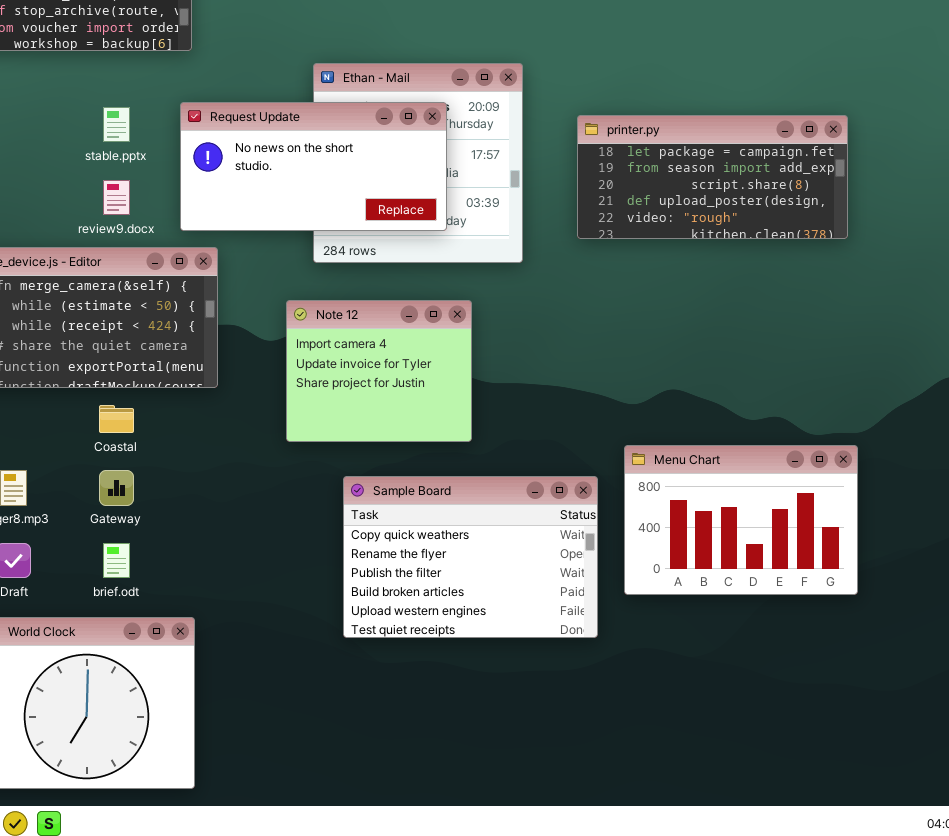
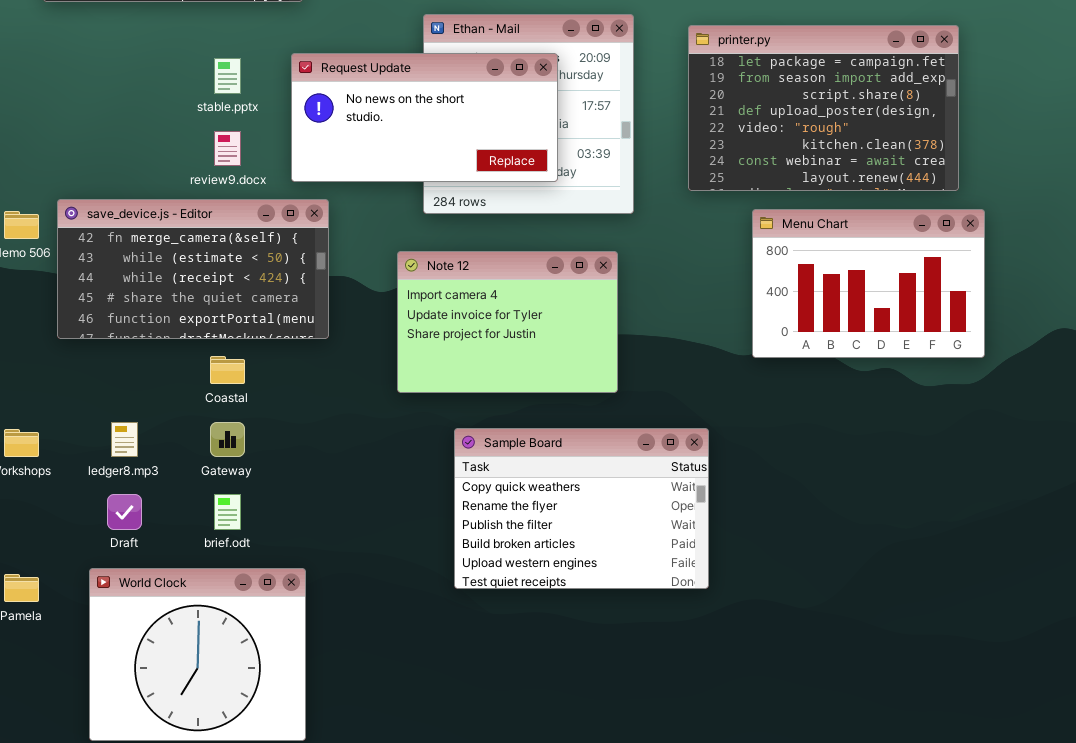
printer.py: [577,115,848,239] -> [688,25,959,191], resized
Note 12: [286,300,472,442] -> [397,251,618,393], resized
Menu Chart: [624,445,858,595] -> [752,209,985,358], moved

